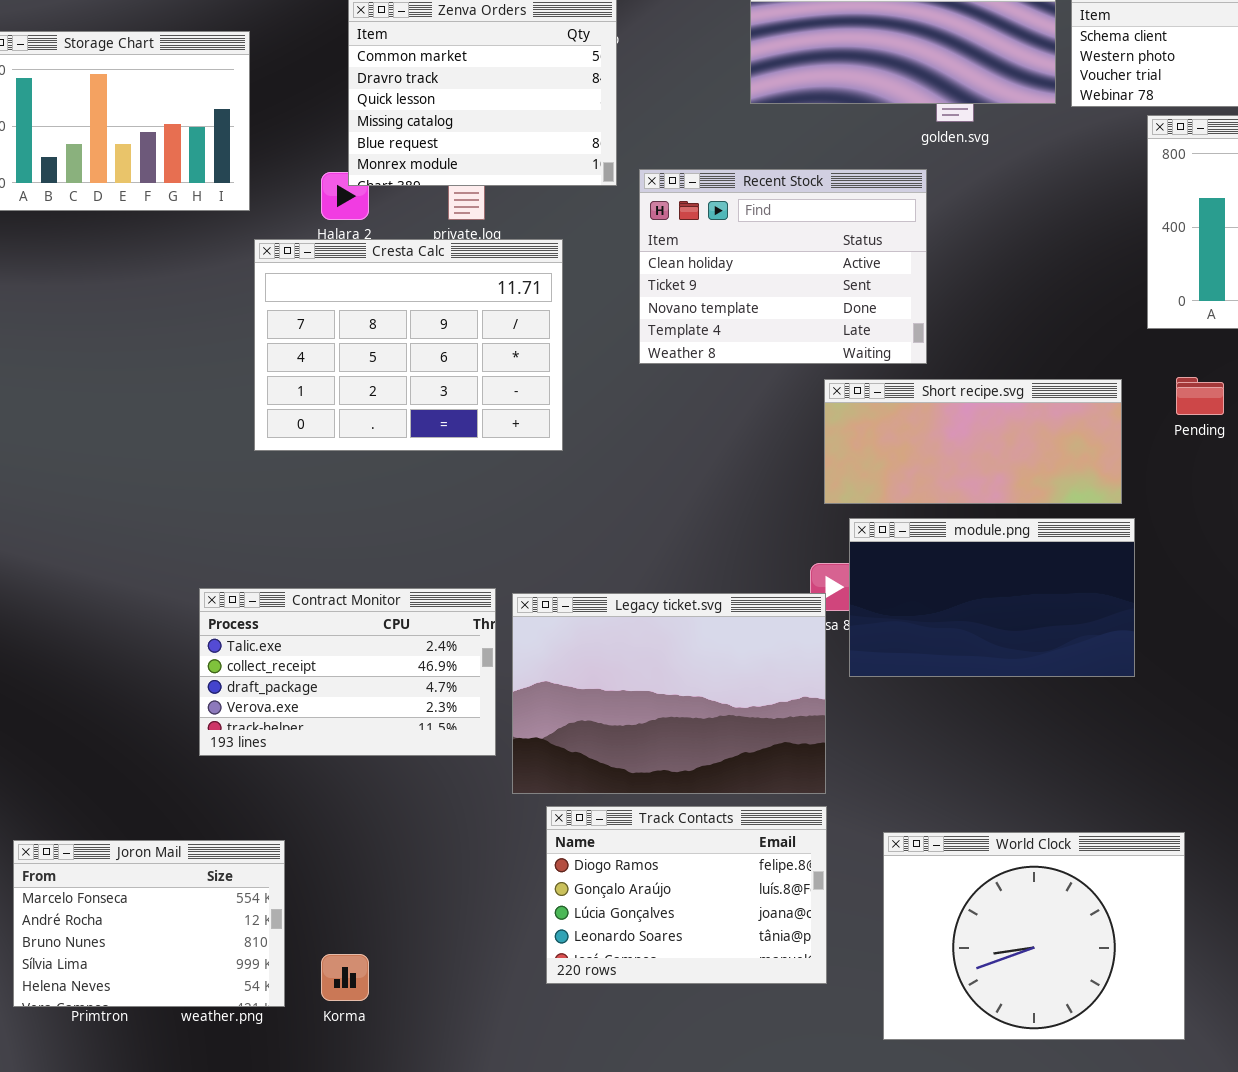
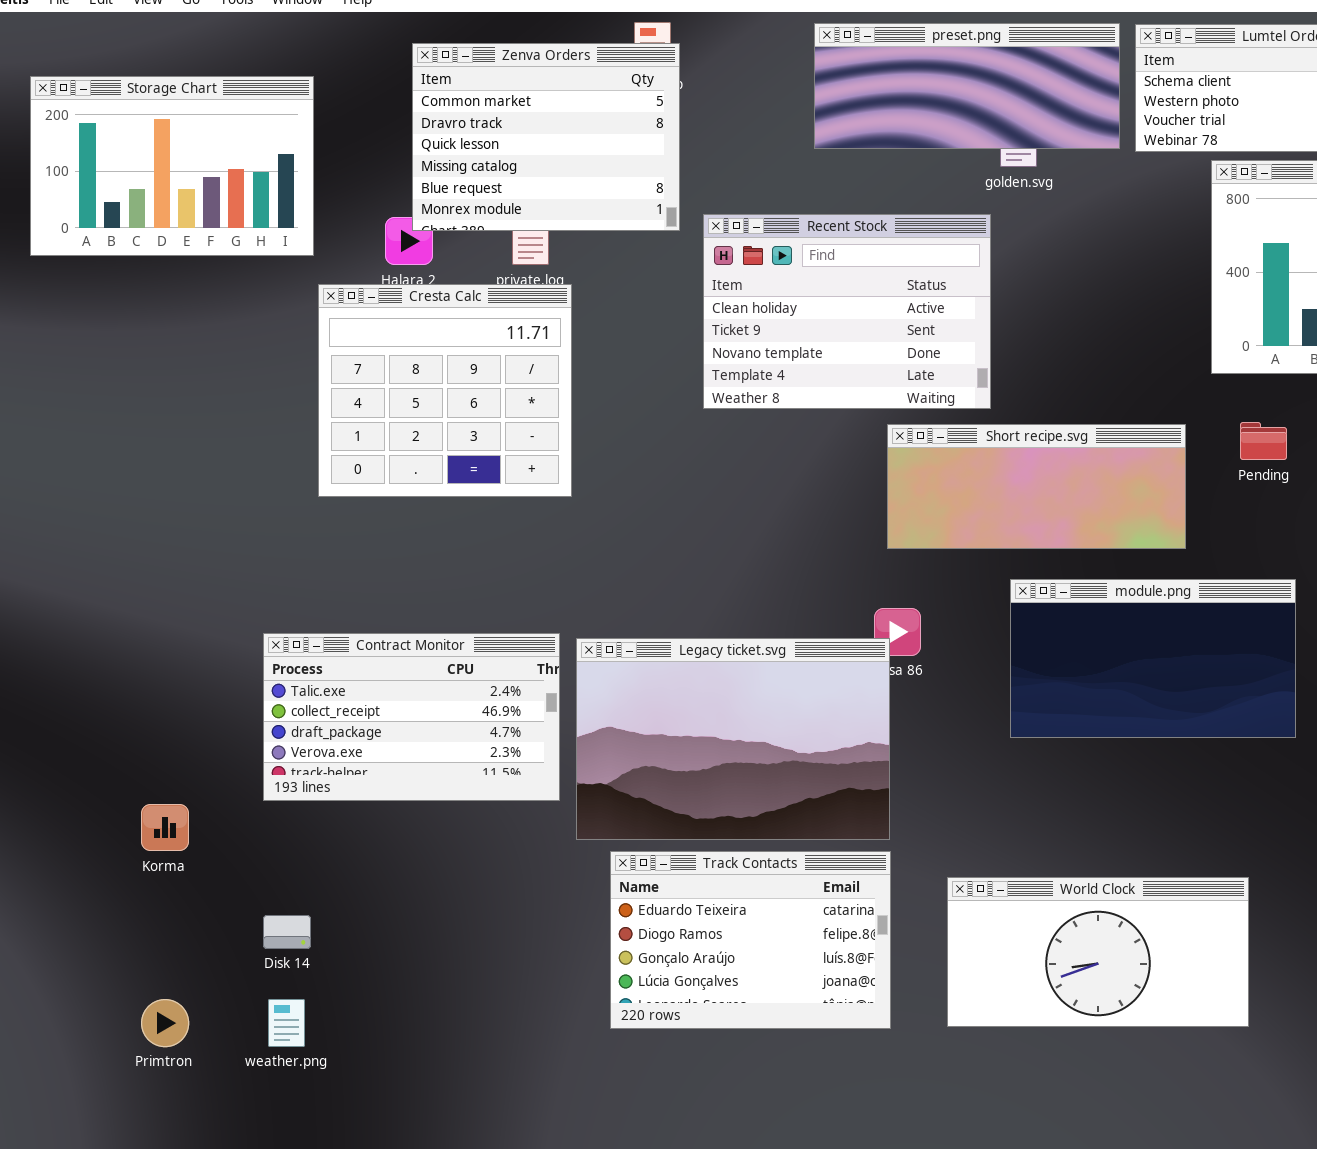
Cresta Calc: [254,239,563,451] -> [318,284,572,497], resized
module.png: [849,518,1135,677] -> [1010,579,1296,738], moved
Track Contacts: [546,806,827,984] -> [610,851,891,1029], scrolled up 1 row
World Clock: [883,832,1185,1040] -> [947,877,1249,1027], resized
Joron Mail: [13,840,285,1007] -> none, closed
Korma: [321,954,369,1001] -> [141,804,189,851], moved

